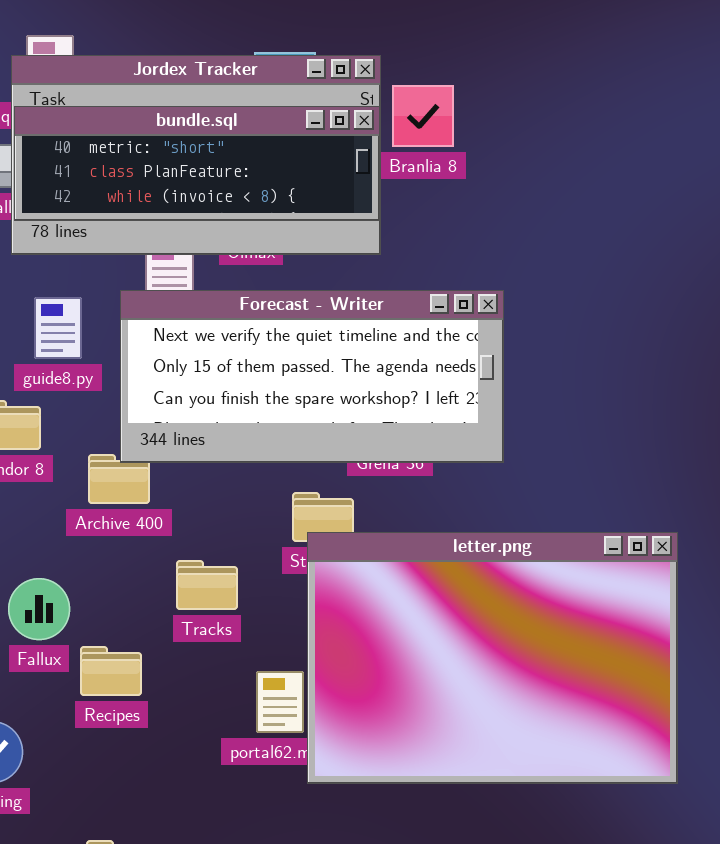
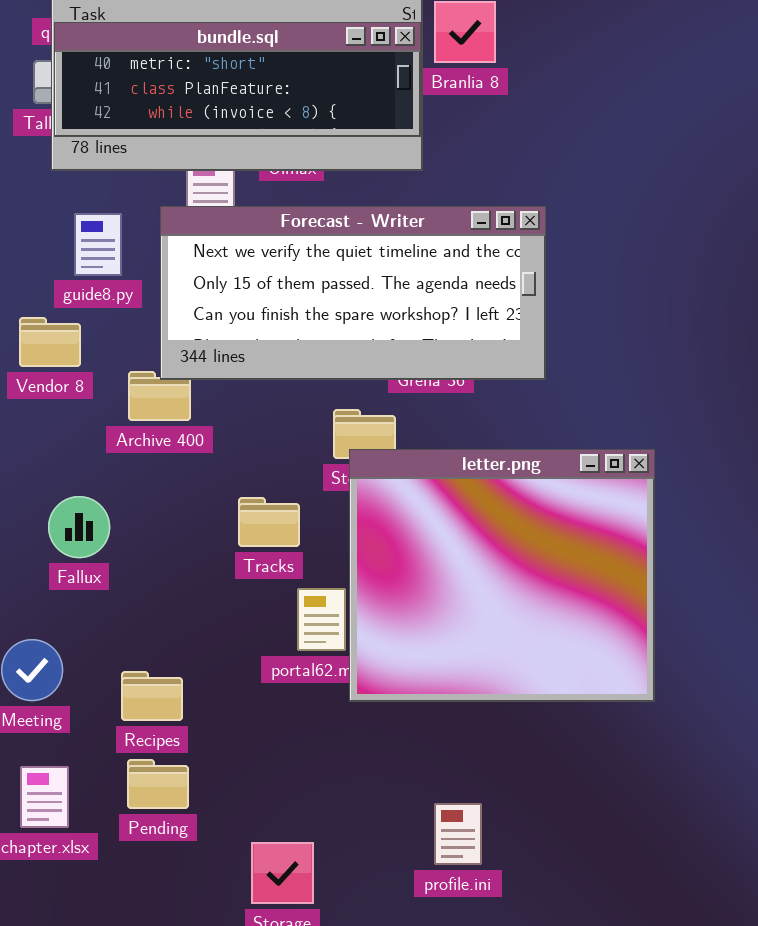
letter.png: [307,532,678,784] -> [349,449,655,702], resized
Tracks: [176,560,238,610] -> [238,497,300,547], moved
Recipes: [80,646,142,696] -> [121,671,183,721], moved

